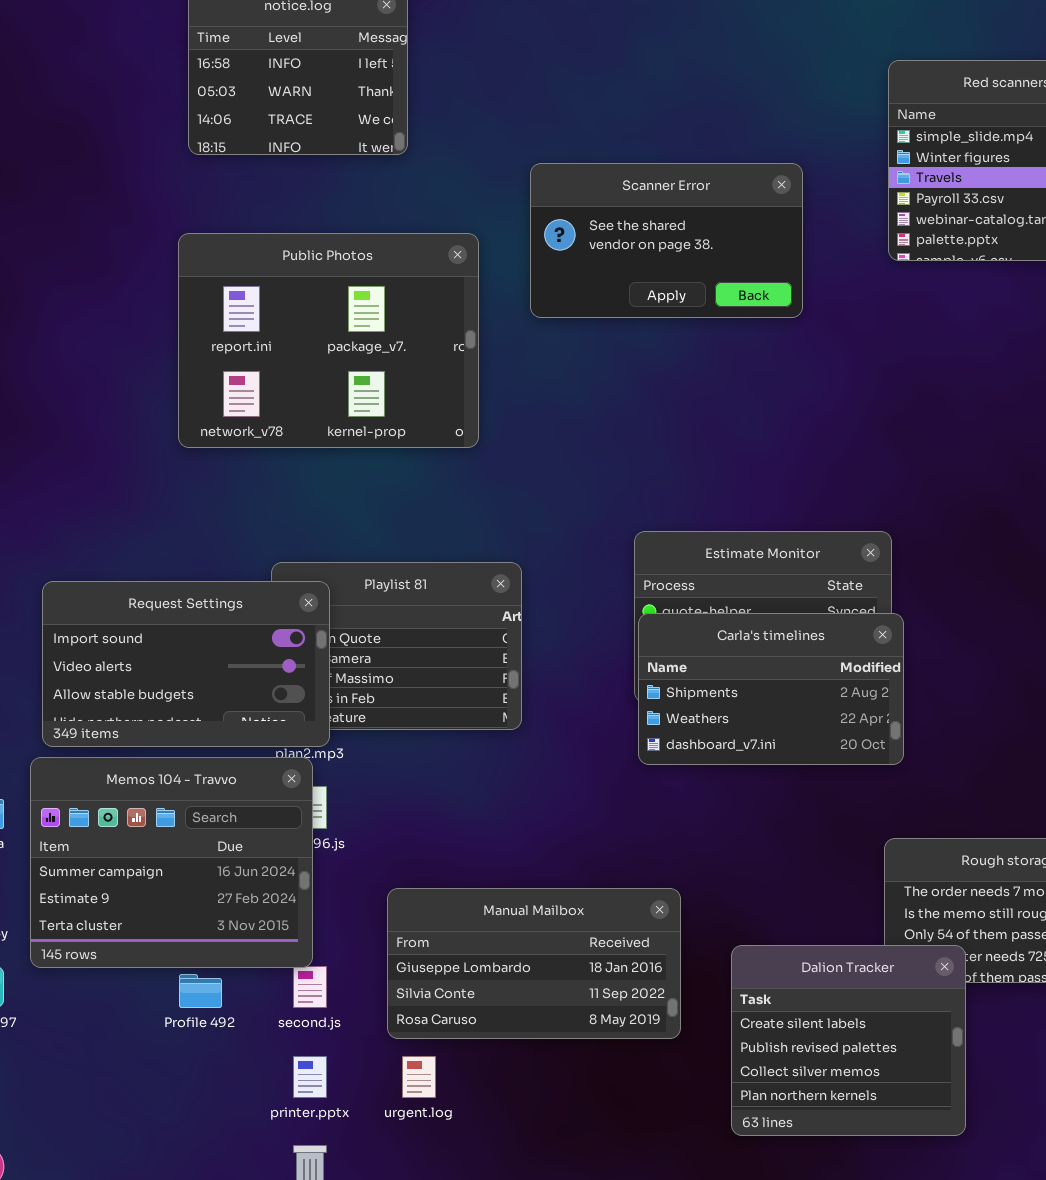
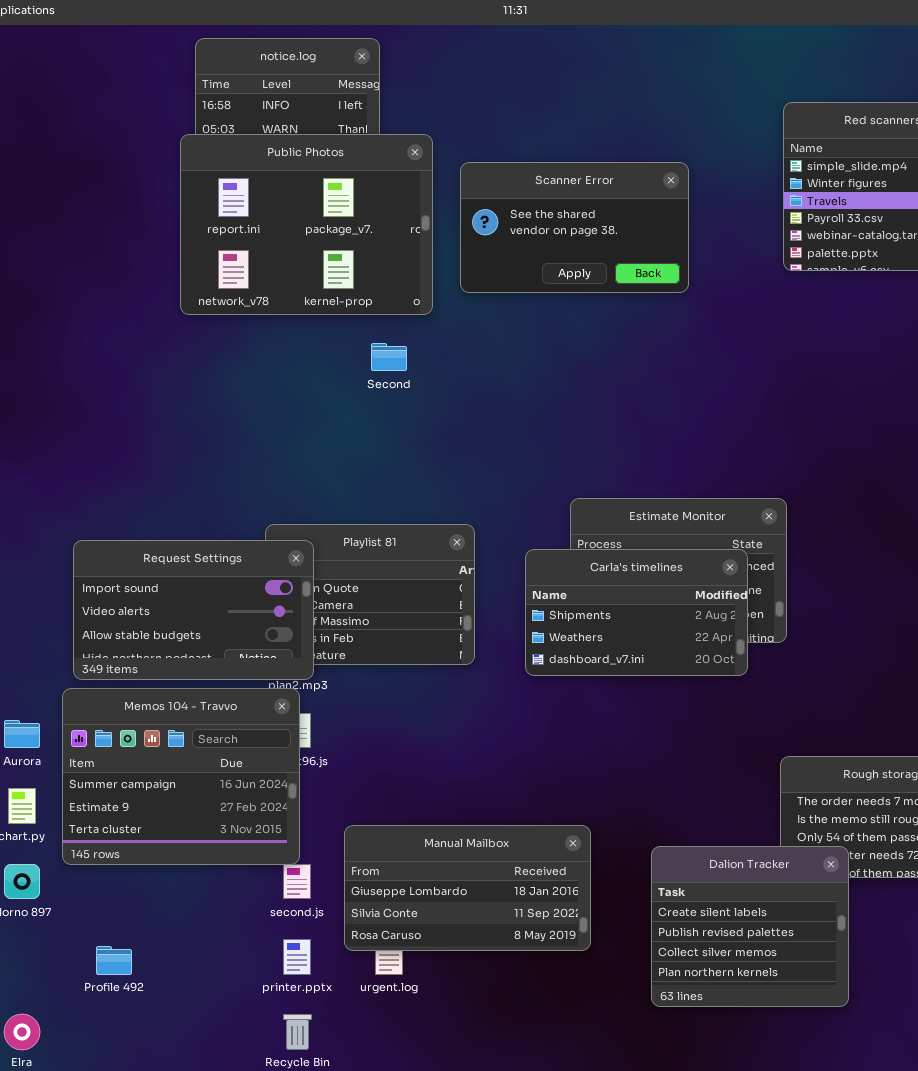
Scanner Error: [530,163,803,318] -> [460,162,689,293], moved
Public Photos: [178,233,479,448] -> [180,134,433,315], moved
Carla's timelines: [638,613,904,765] -> [525,549,748,676], moved
Manual Mailbox: [387,888,681,1039] -> [344,825,591,951], moved
Profile 492: [179,974,222,1008] -> [96,946,132,975], moved

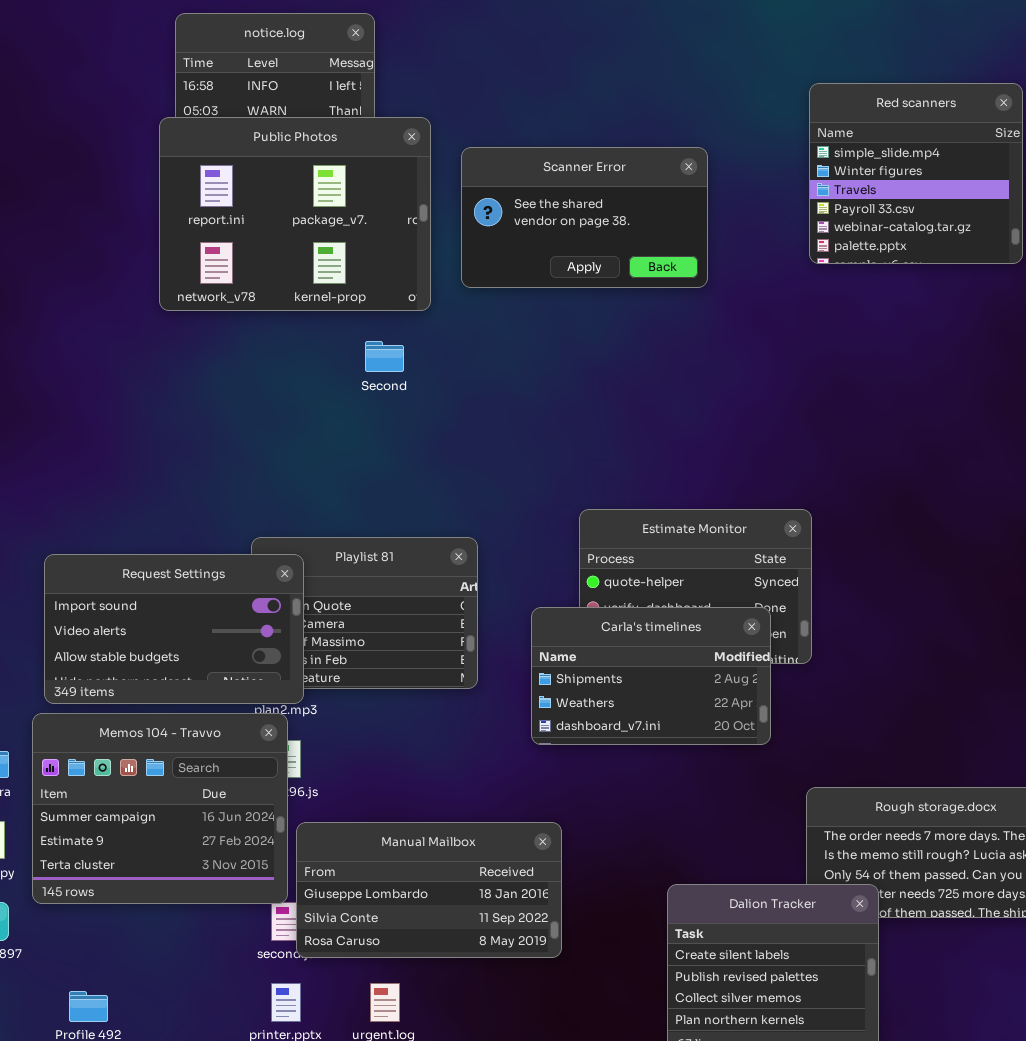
Carla's timelines: [525,549,748,676] -> [531,607,771,745], moved
Manual Mailbox: [344,825,591,951] -> [296,822,562,958], moved

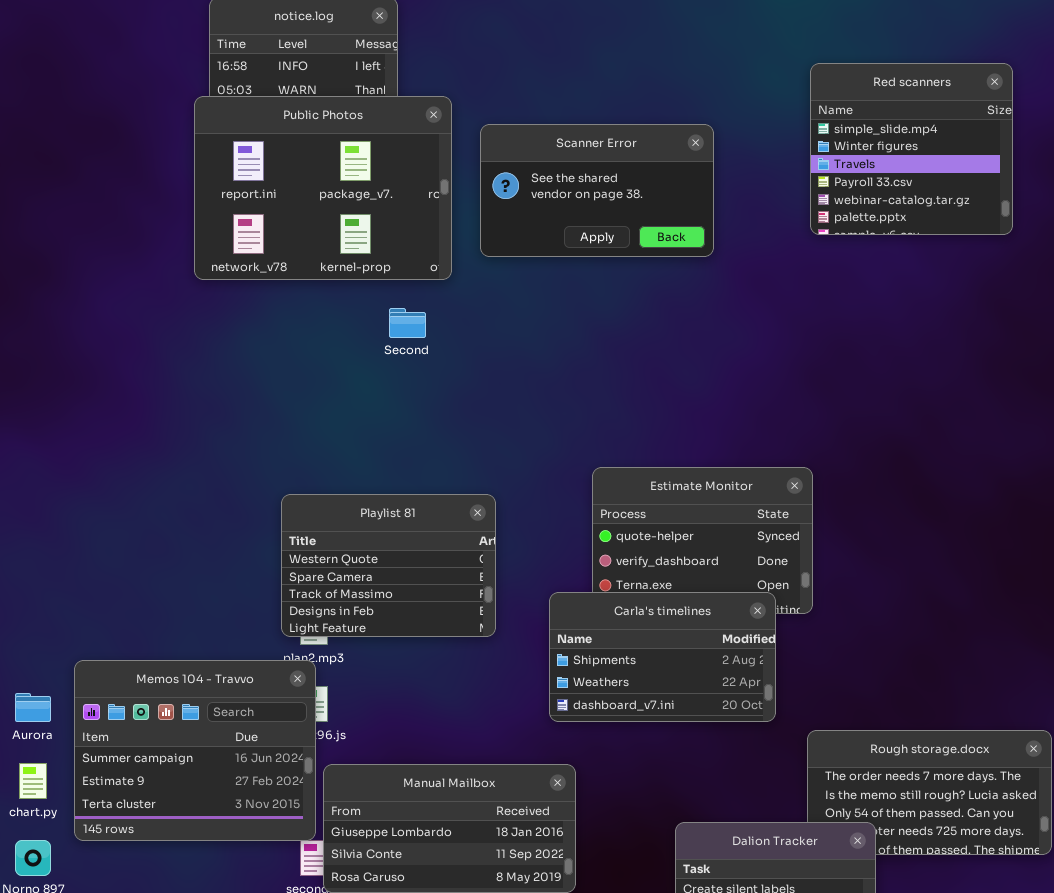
Request Settings: [44,554,304,704] -> none, closed
Carla's timelines: [531,607,771,745] -> [549,592,776,722], moved

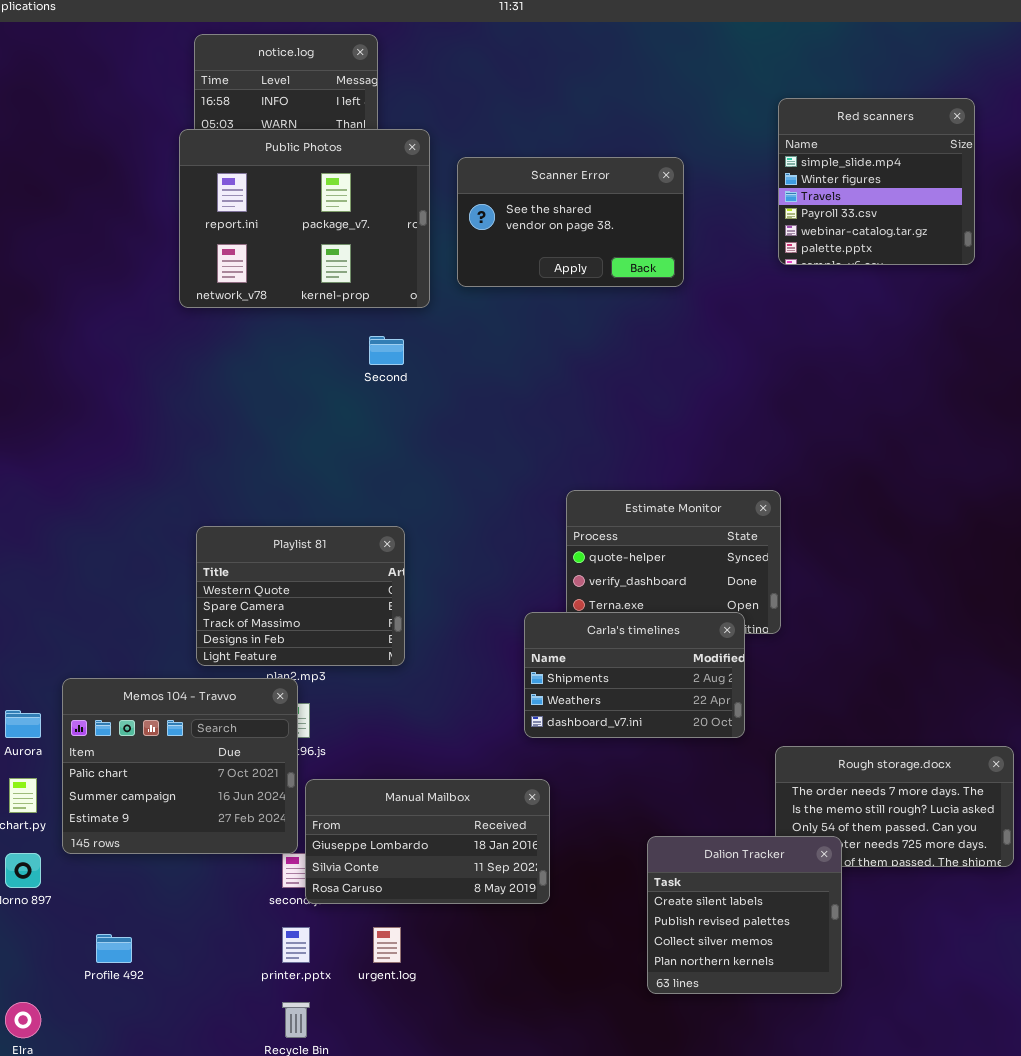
Playlist 81: [281,494,496,637] -> [196,526,405,666], moved
Memos 104 - Travvo: [74,660,316,841] -> [62,678,298,854], scrolled up 1 row

